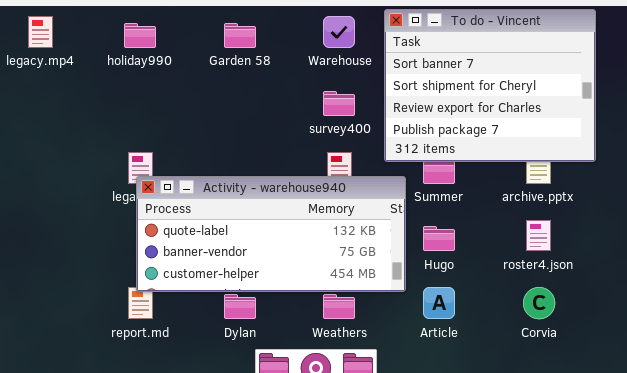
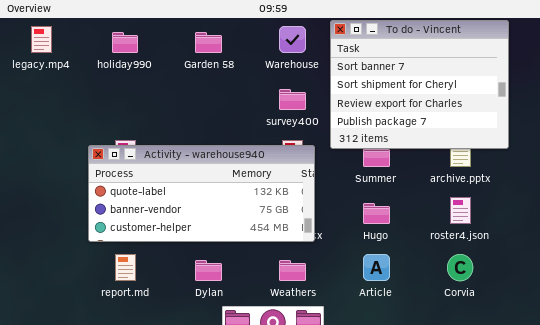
Activity - warehouse940: [136,176,406,292] -> [88,145,315,242], moved

